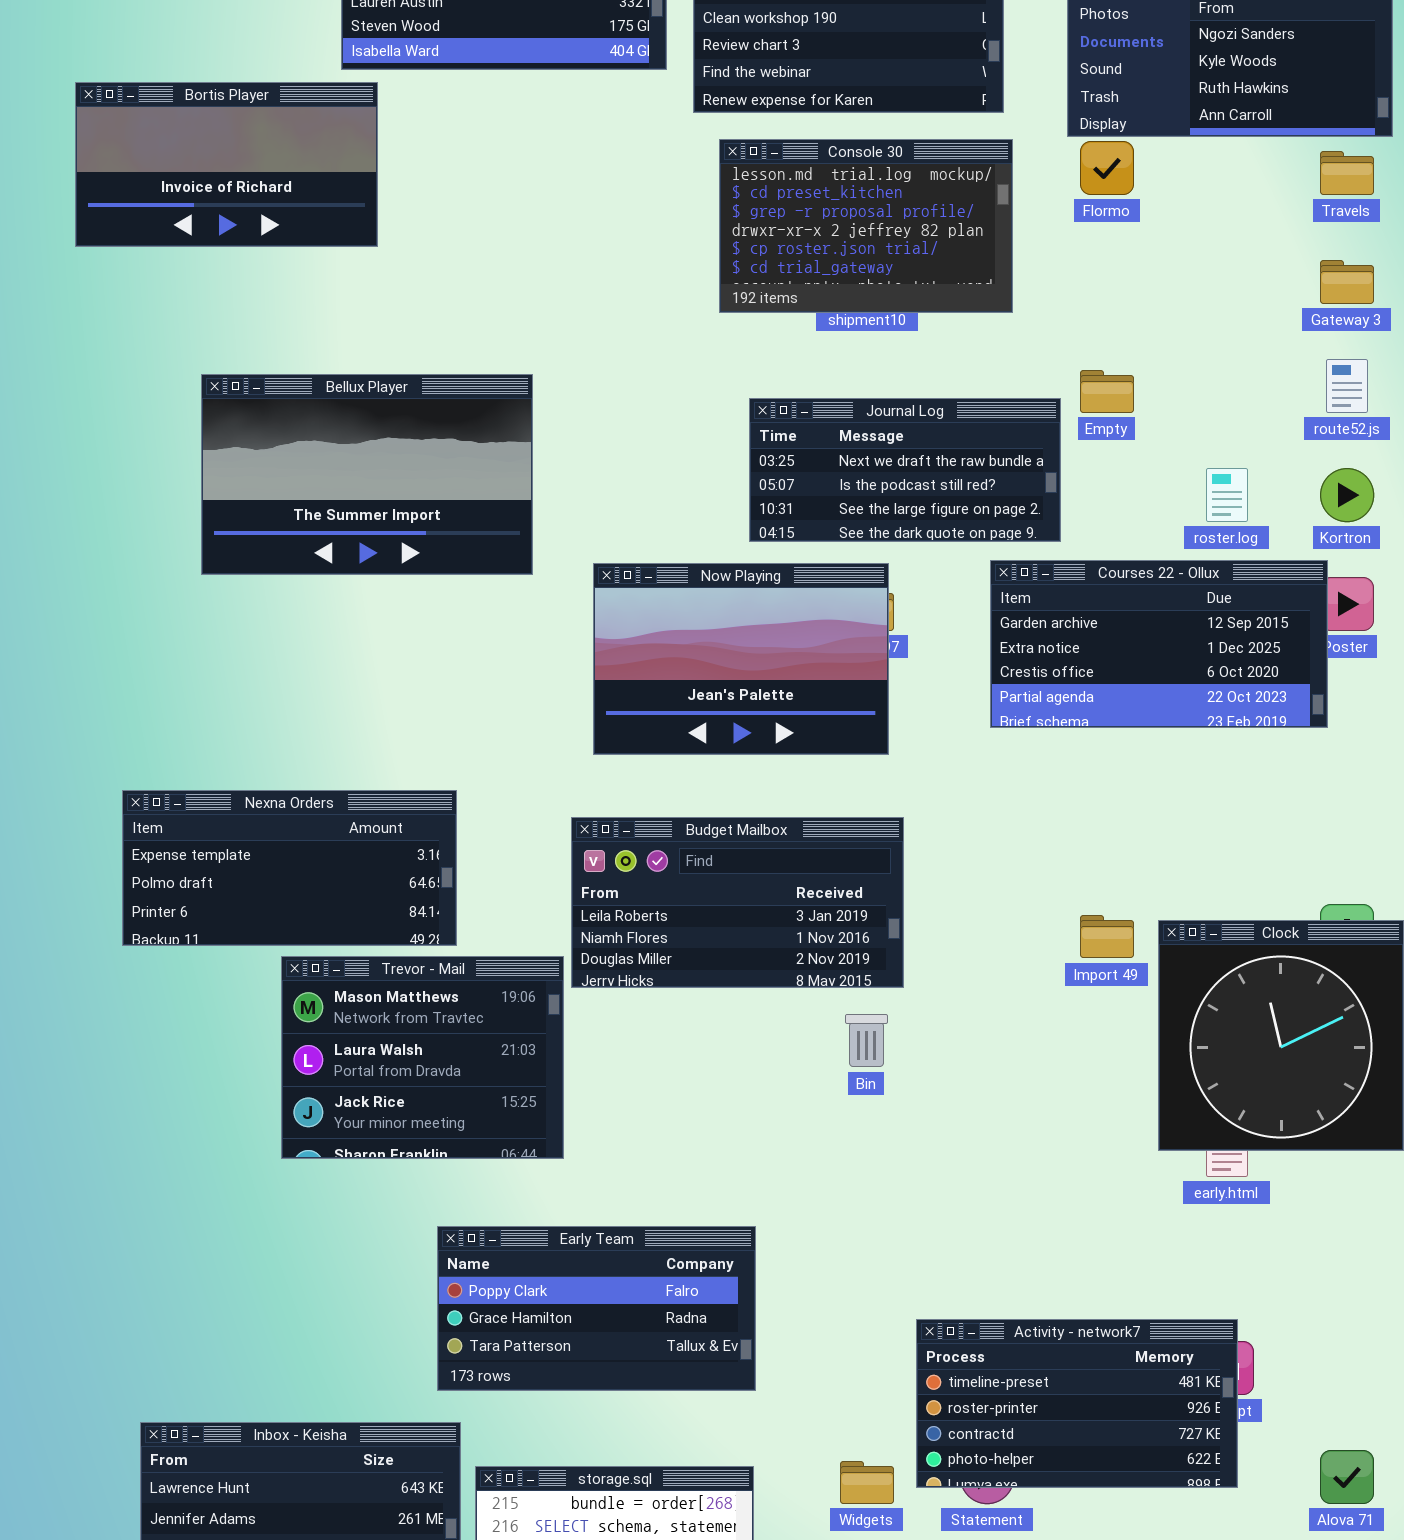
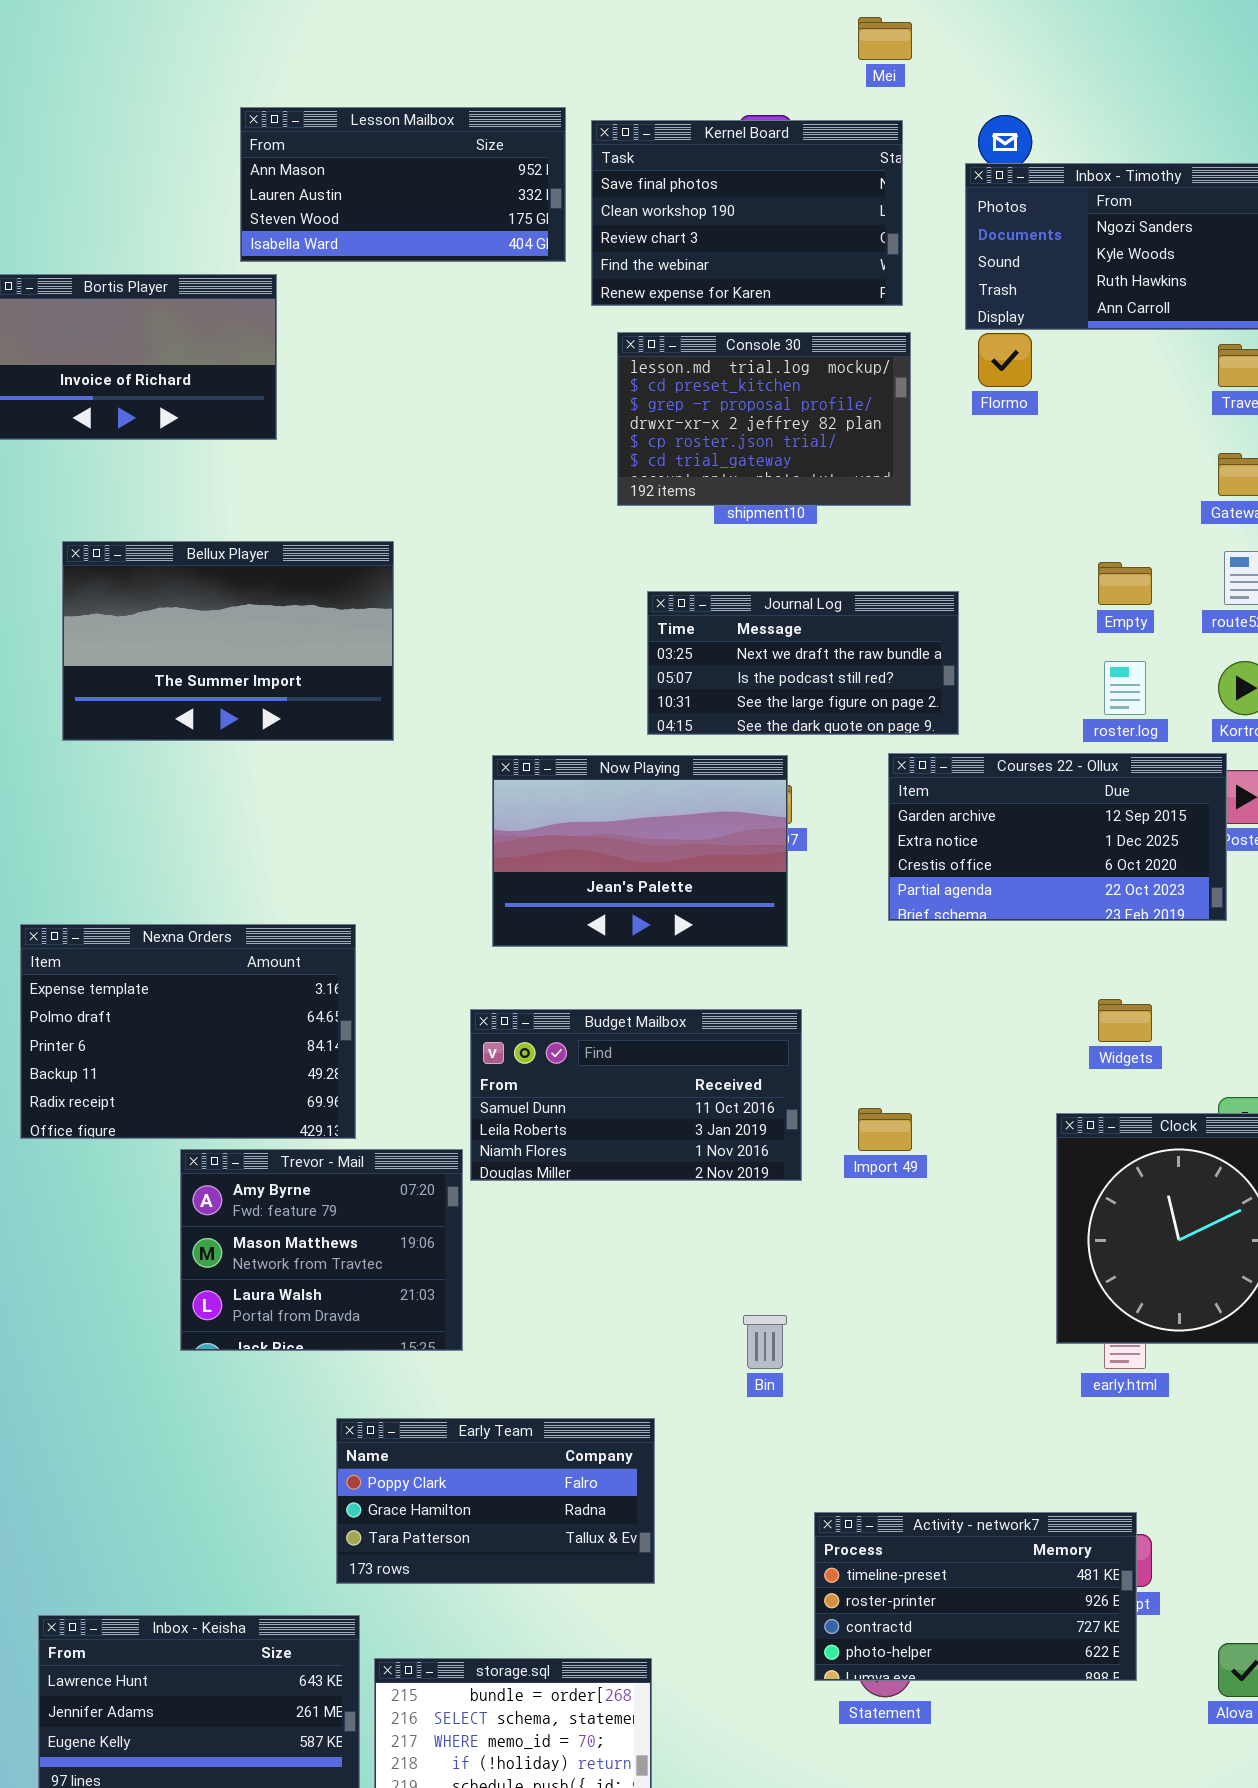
Empty: [1080,370,1134,413] -> [1098,562,1152,605], moved
Bellux Player: [201,374,533,575] -> [62,541,394,741], moved
Nexna Orders: [122,790,457,946] -> [20,924,356,1139], resized
Budget Mailbox: [571,817,904,988] -> [470,1009,802,1181], scrolled up 1 row
Import 49: [1080,915,1134,958] -> [858,1108,912,1151], moved
Trevor - Mail: [281,956,564,1159] -> [180,1149,463,1351], scrolled up 1 row
Bin: [845,1014,888,1067] -> [743,1315,787,1369], moved
Widgets: [840,1461,894,1504] -> [1098,999,1152,1042], moved

